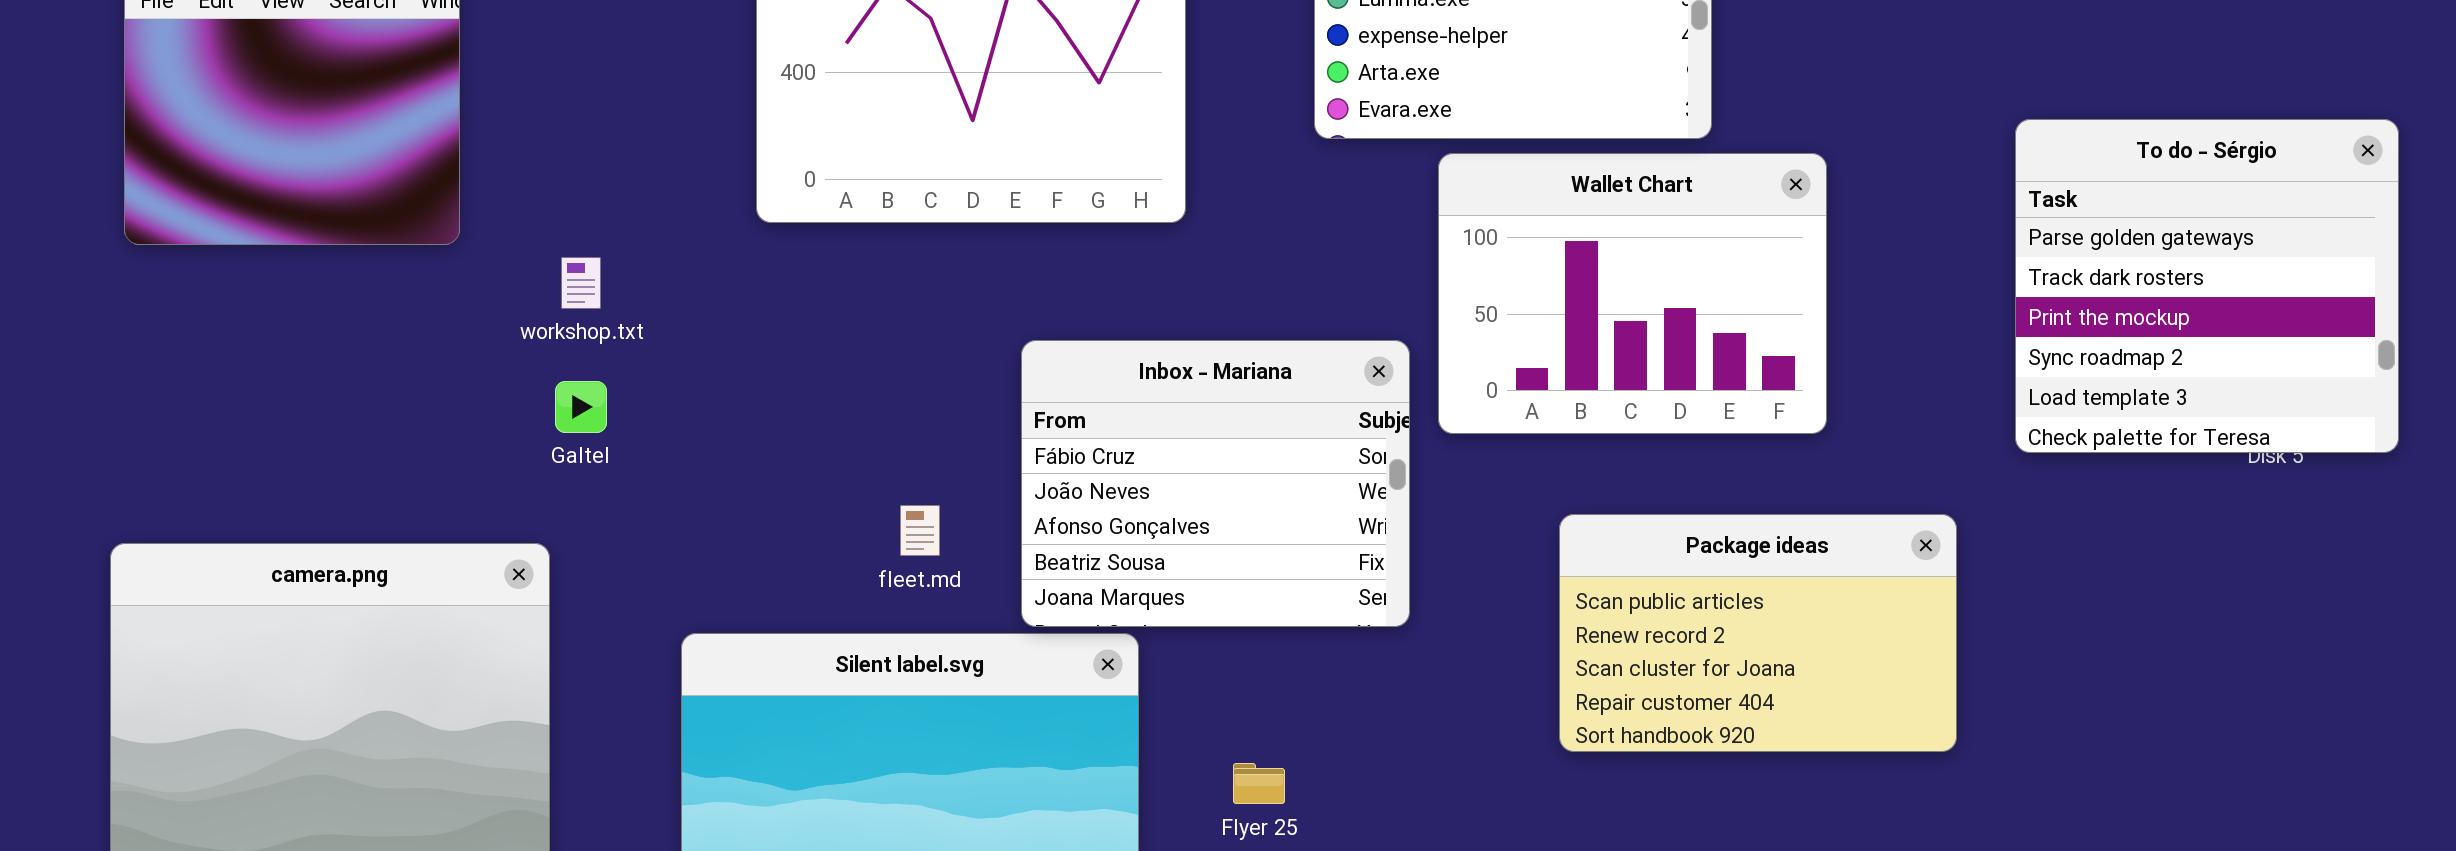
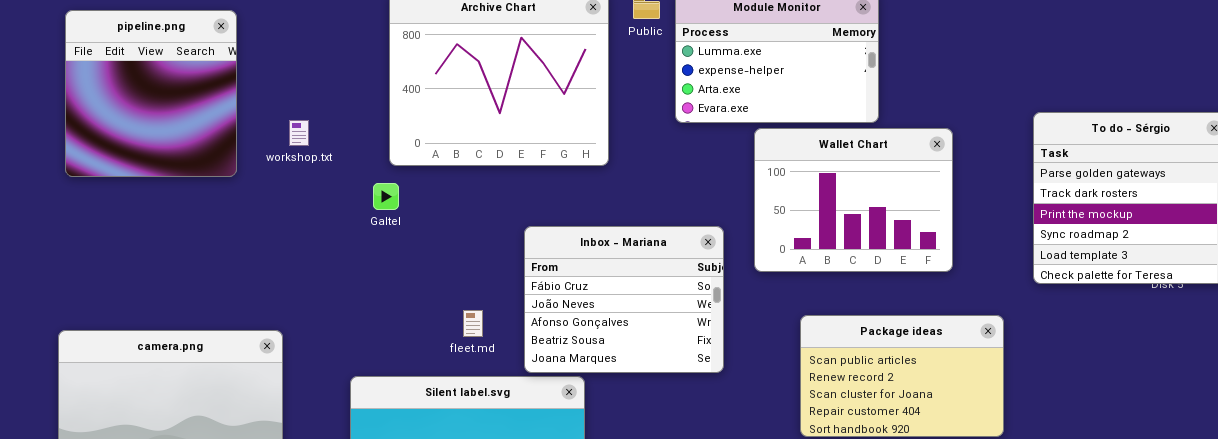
Wallet Chart: [1438,153,1827,434] -> [754,128,953,272], moved
workshop.txt: [561,257,601,309] -> [289,120,309,146], moved
Galtel: [555,381,607,433] -> [373,183,399,210], moved

